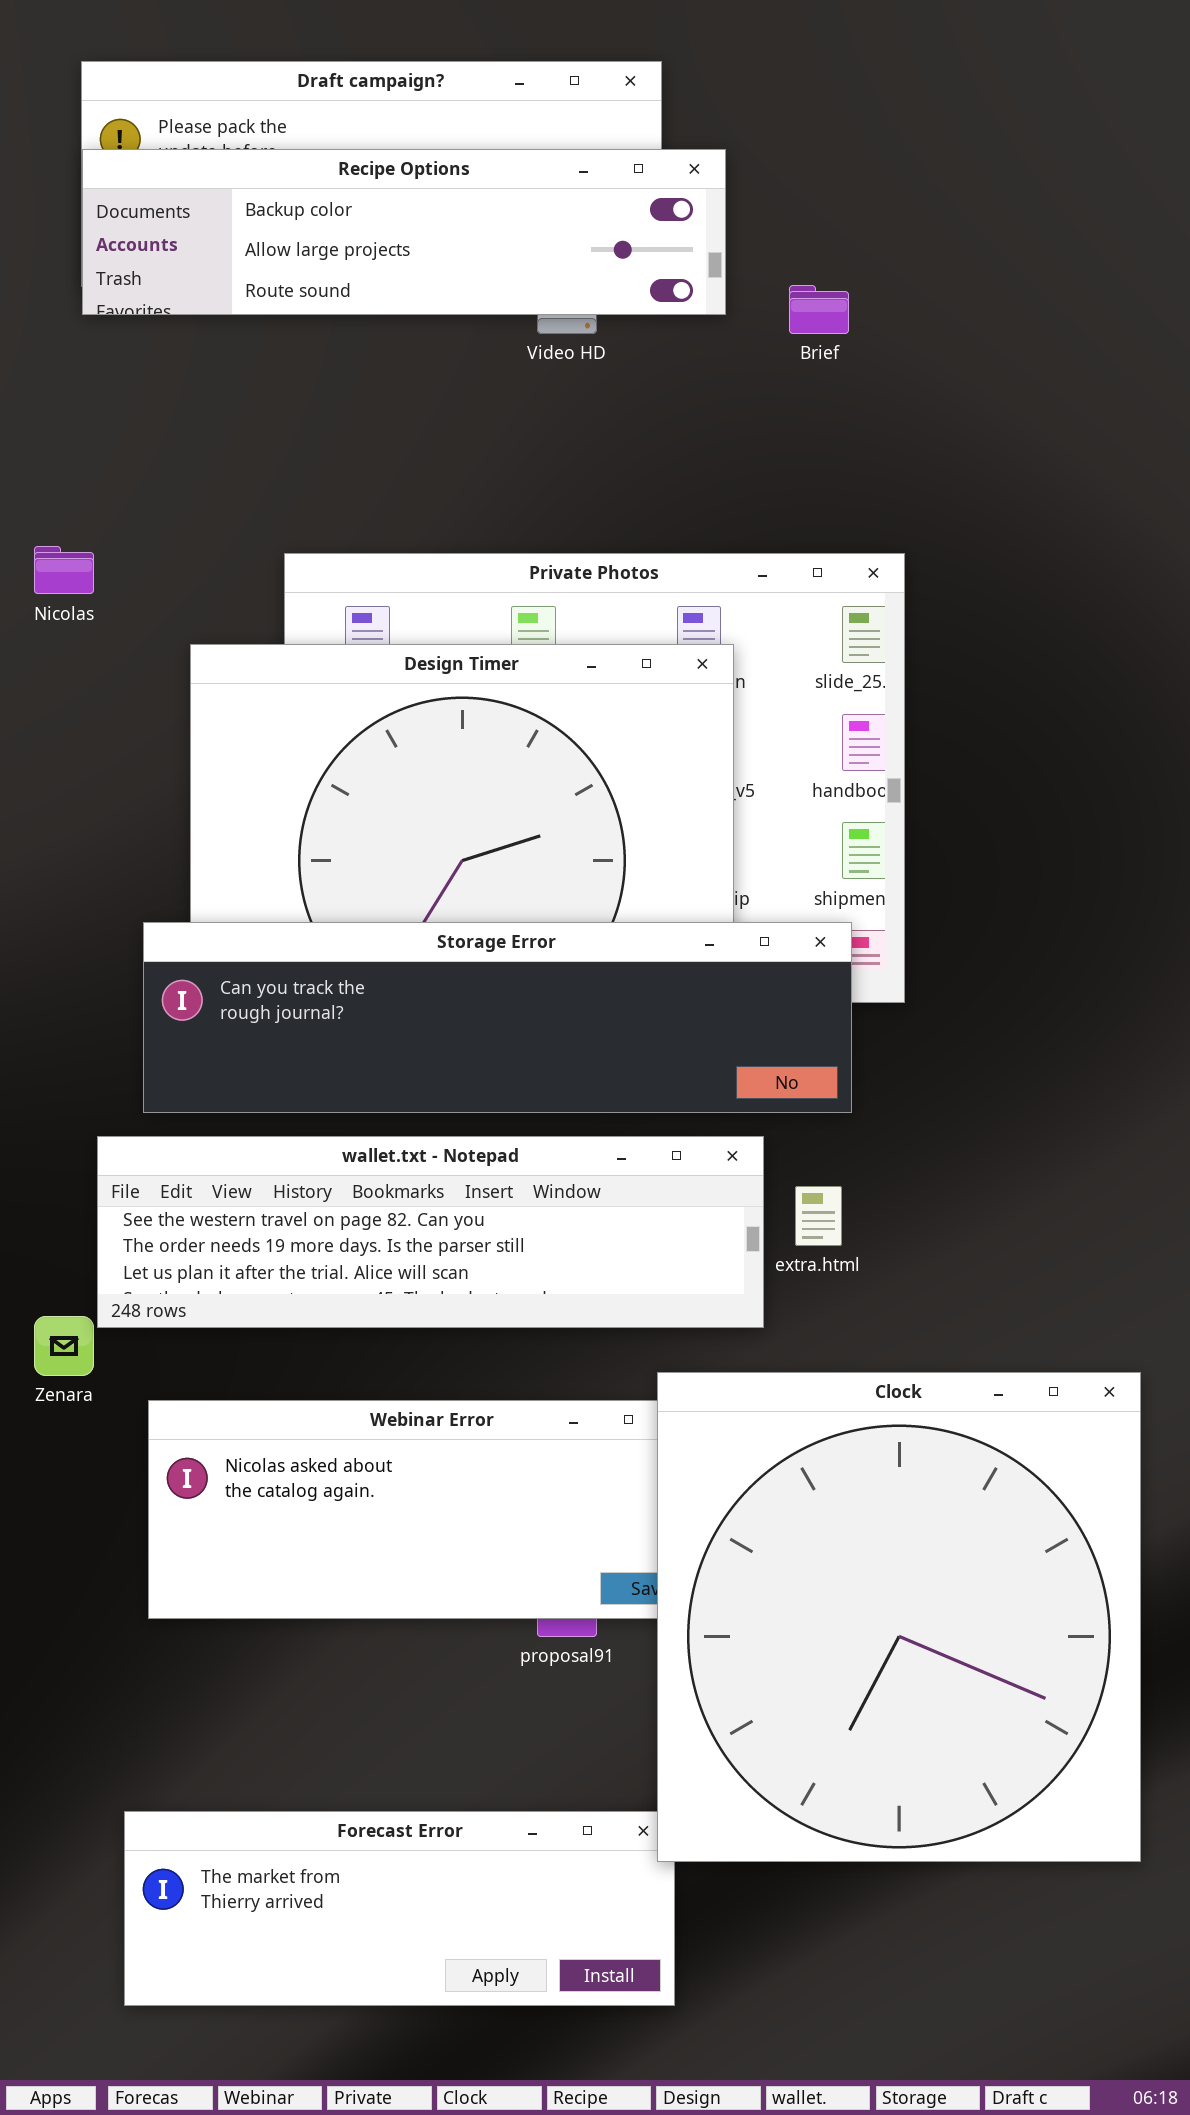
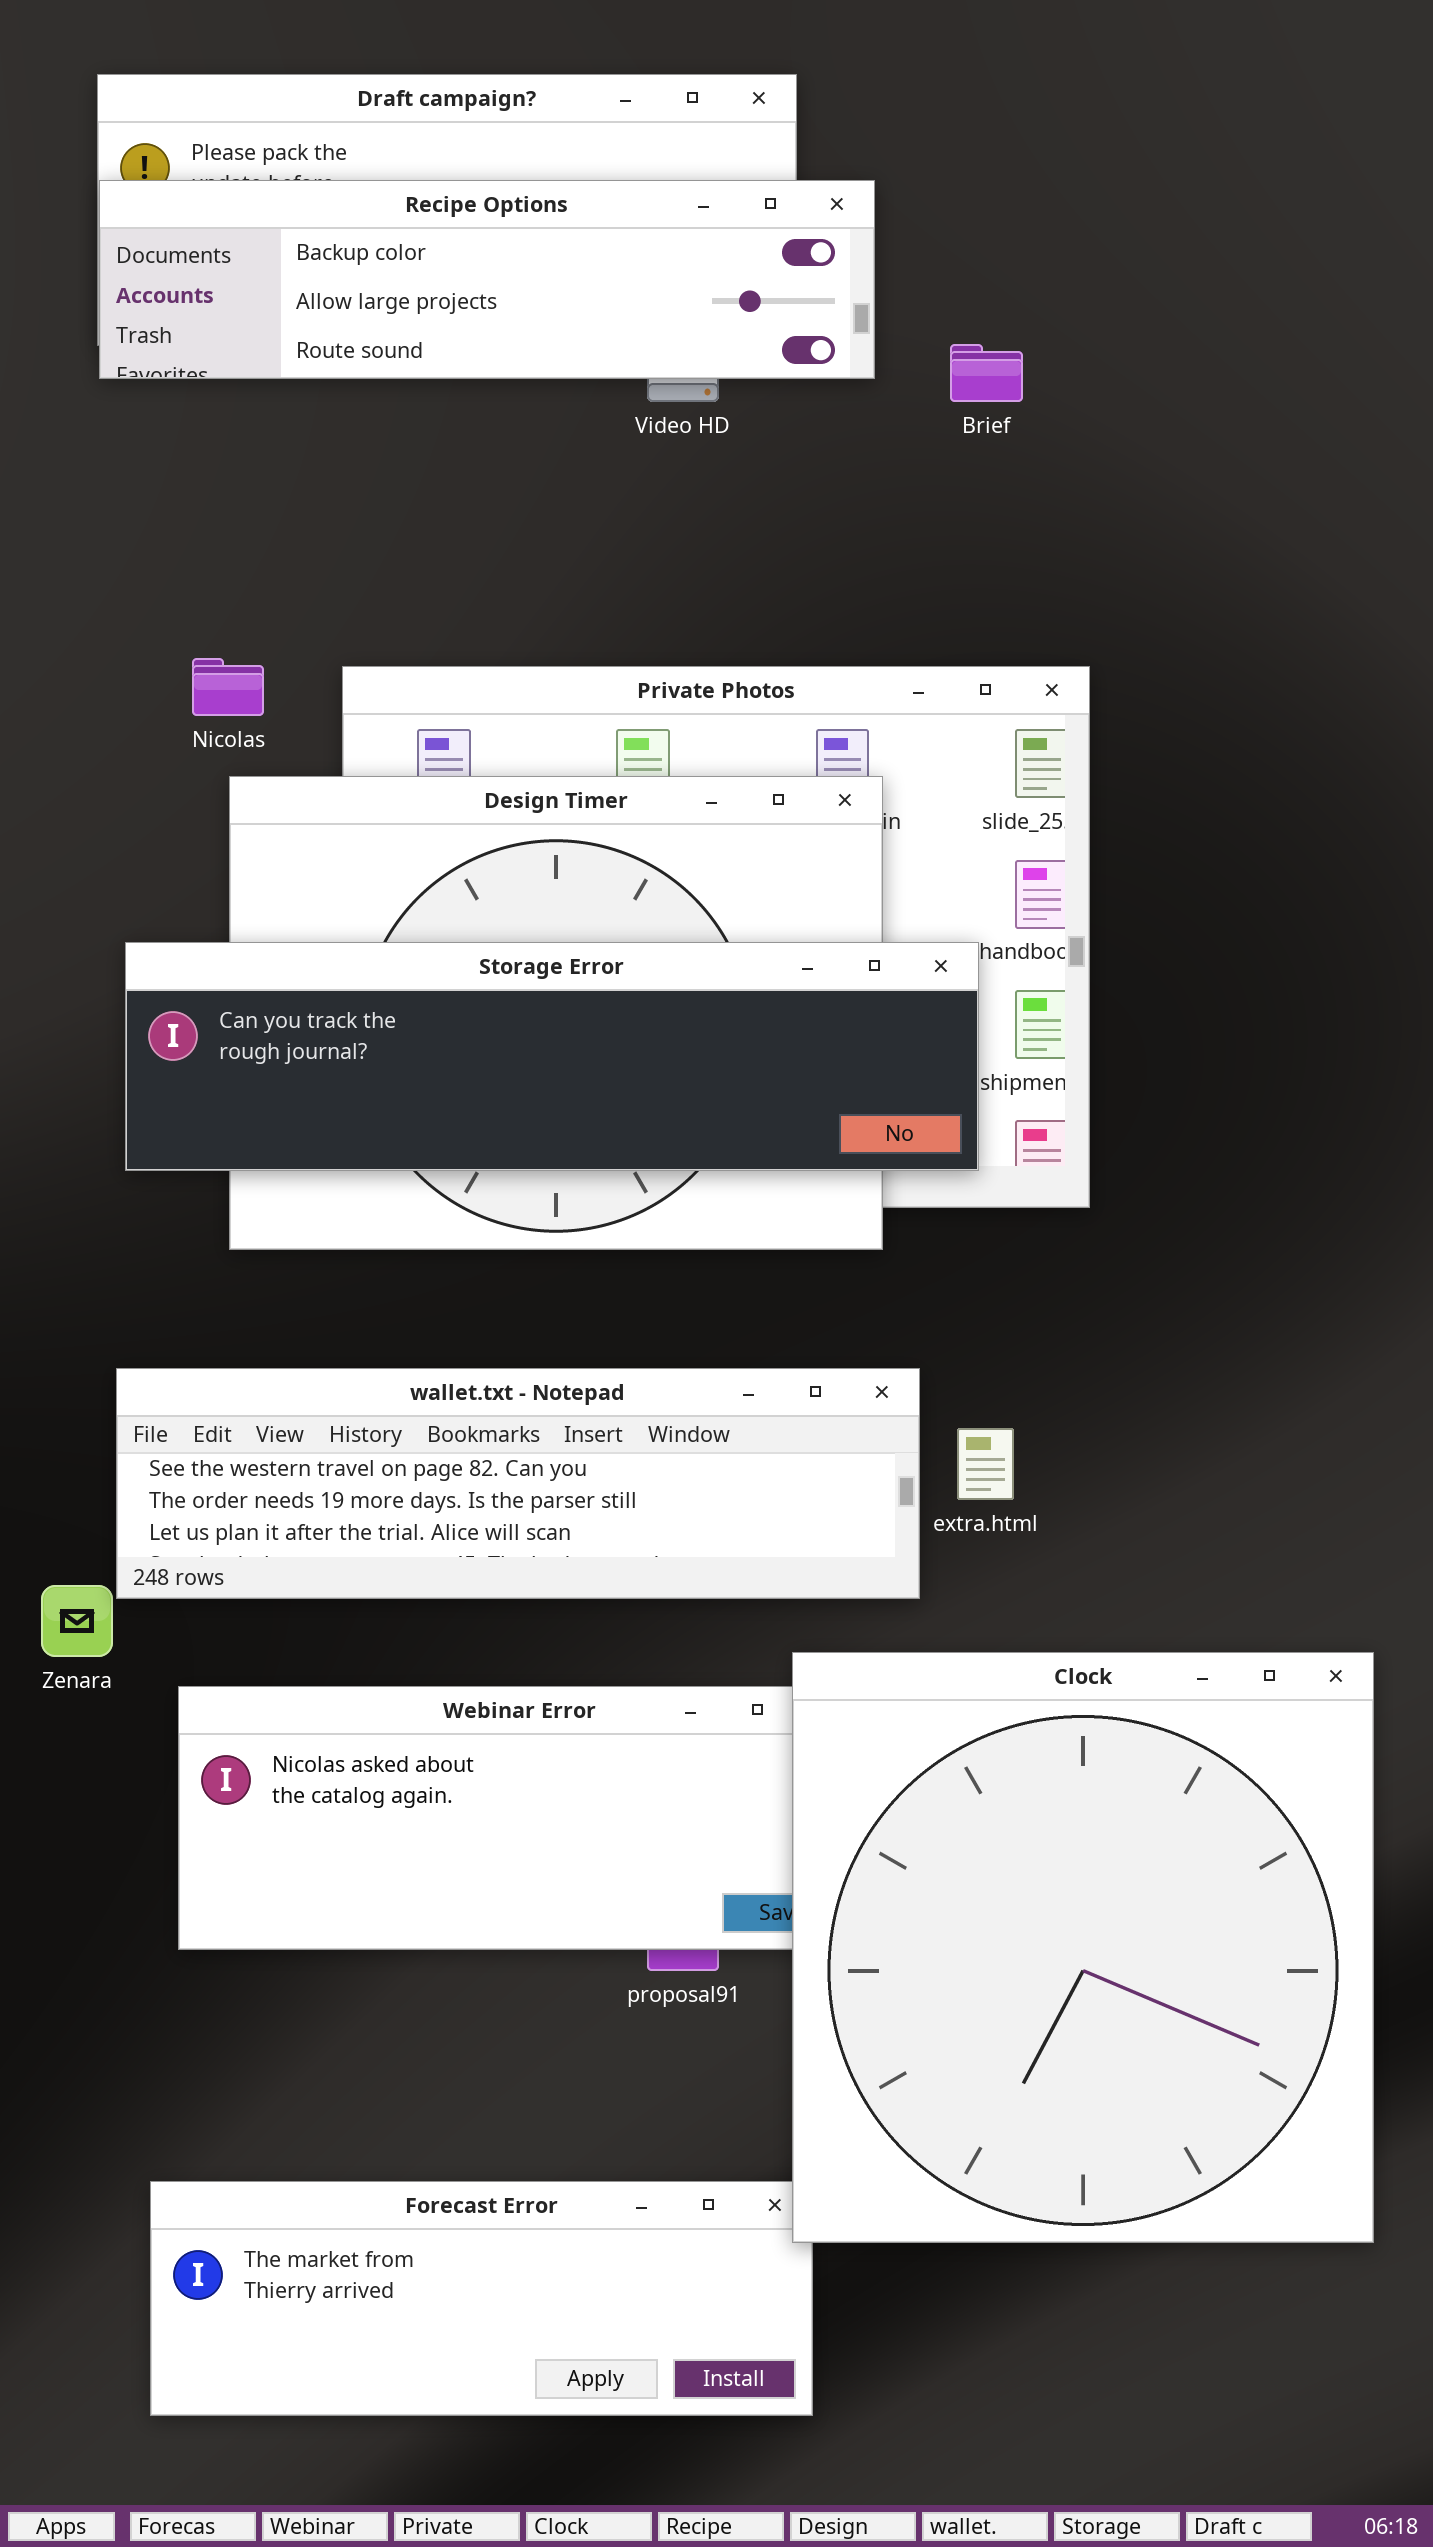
Nicolas: [34,546,94,594] -> [192,658,264,716], moved
Storage Error: [143,922,852,1113] -> [125,942,979,1171], moved

